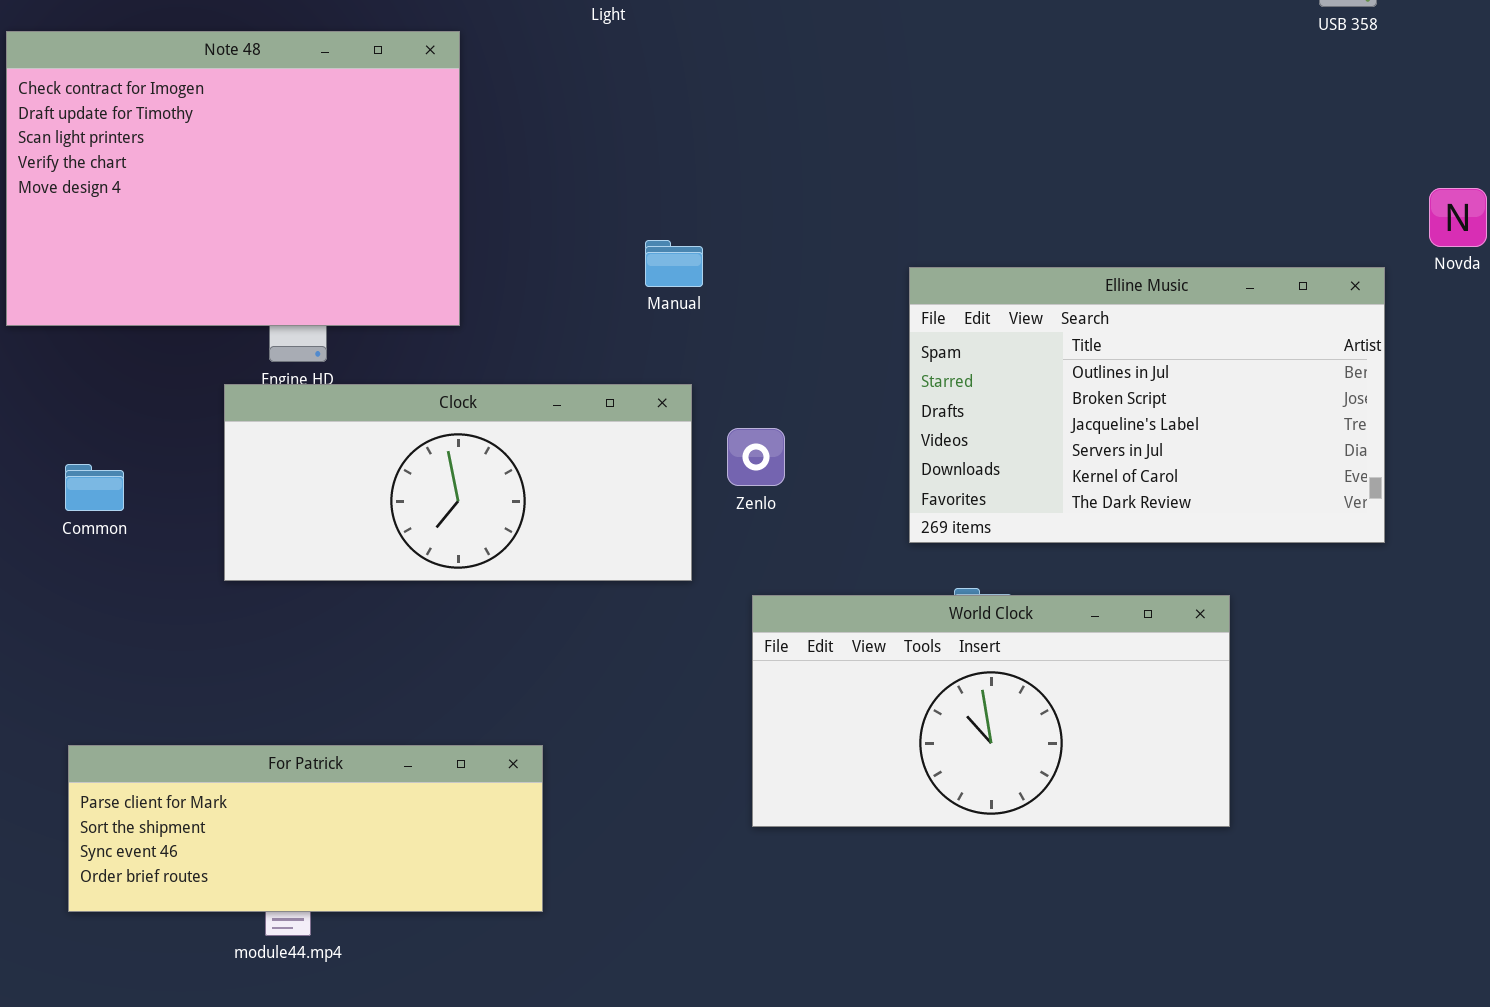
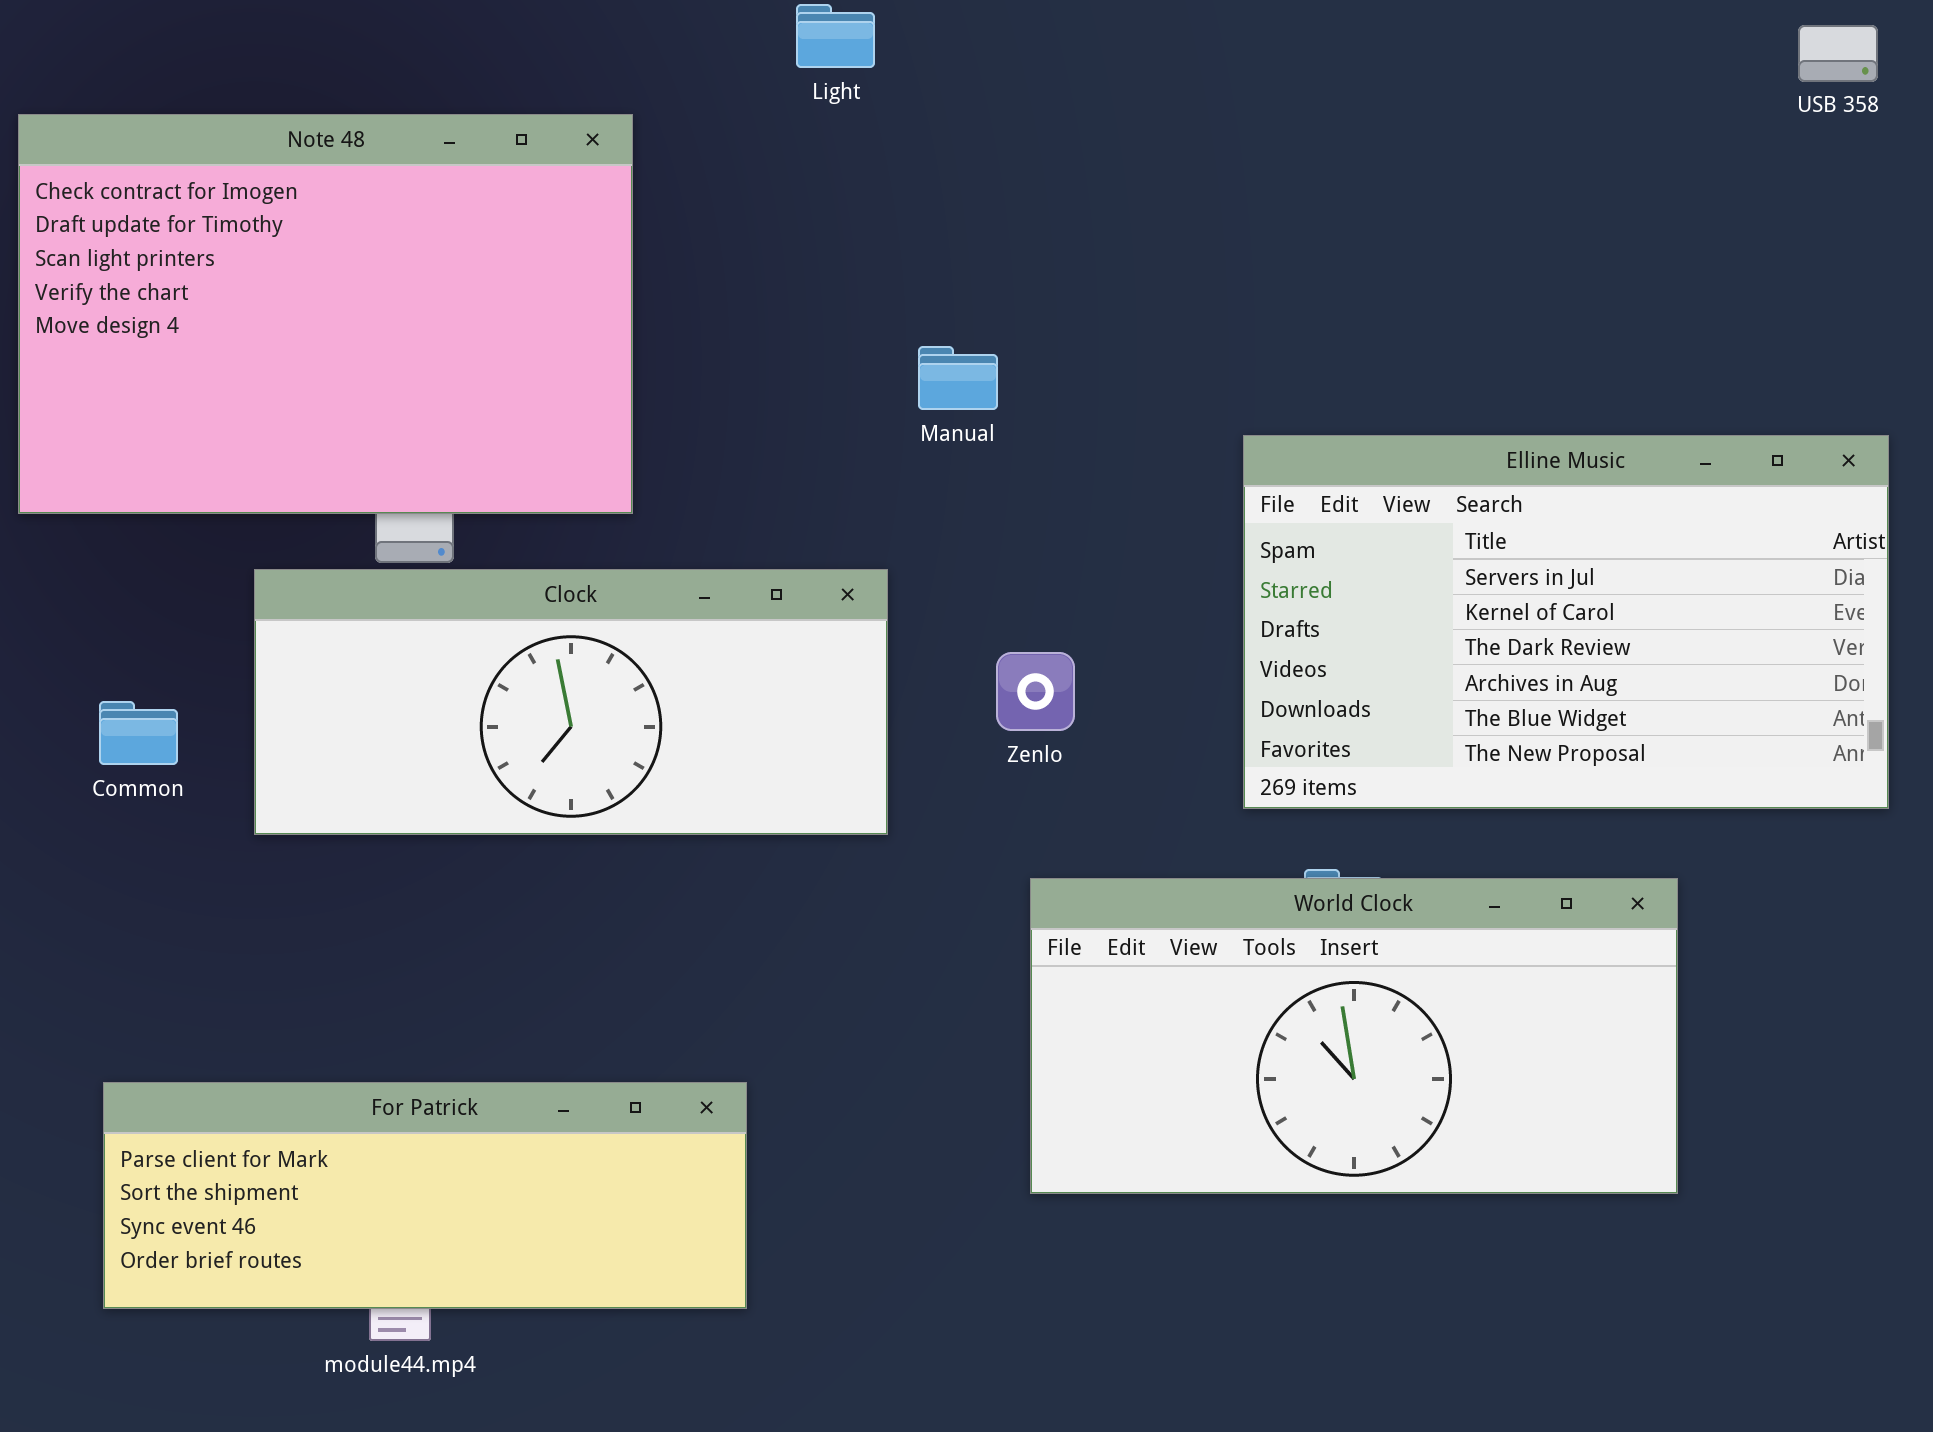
Manual: [645,240,703,287] -> [918,346,998,410], moved
Elline Music: [909,267,1385,543] -> [1243,435,1889,809], scrolled down 3 rows
Clock: [224,384,692,581] -> [254,569,888,835], moved

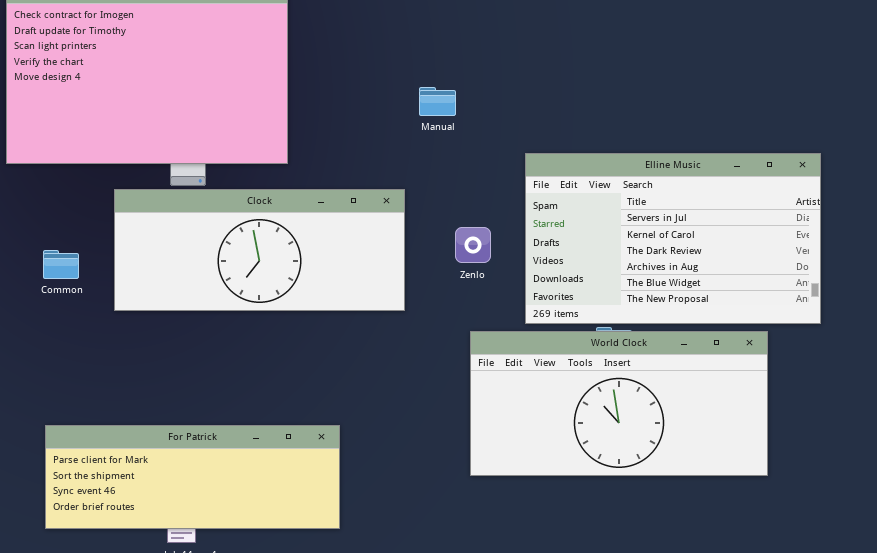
Elline Music: [1243,435,1889,809] -> [525,153,821,324], moved

